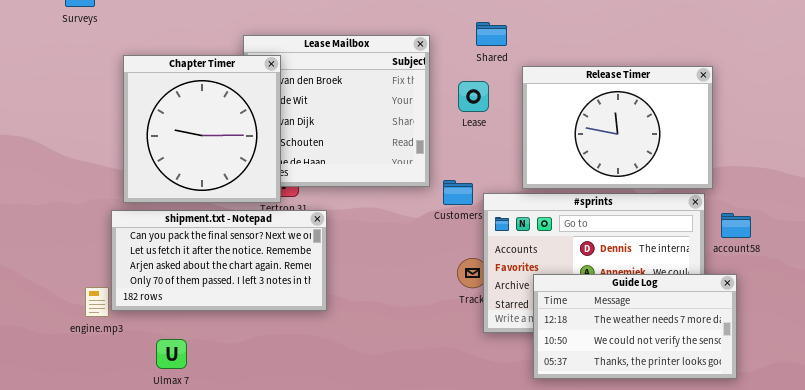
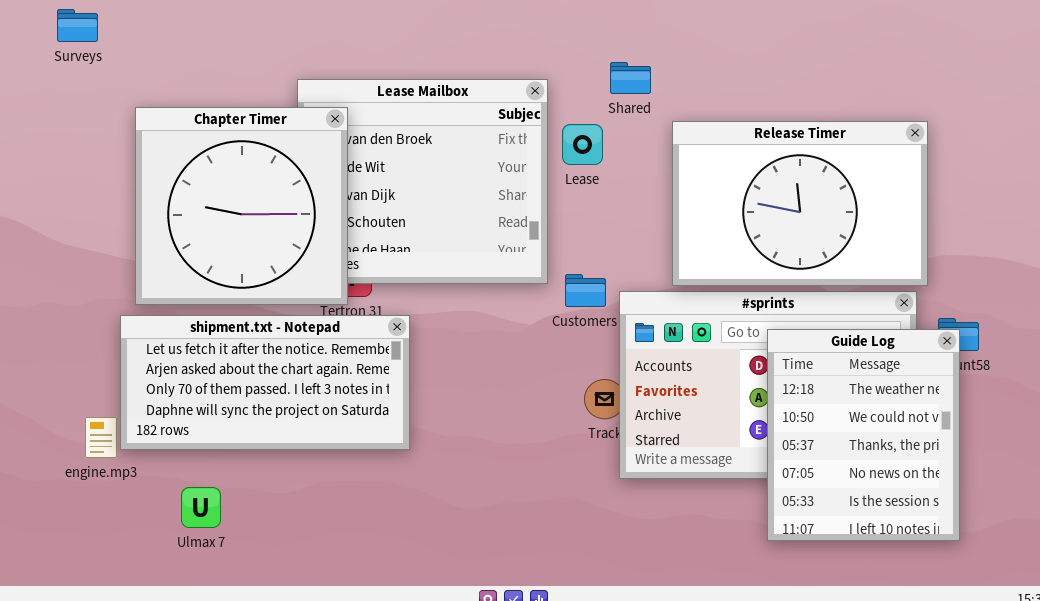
Lease: [458,81,489,112] -> [562,124,603,165], moved
shipment.txt - Notepad: [111,210,327,311] -> [120,315,410,450], scrolled down 1 row
Guide Log: [533,274,737,379] -> [767,329,960,541], resized

